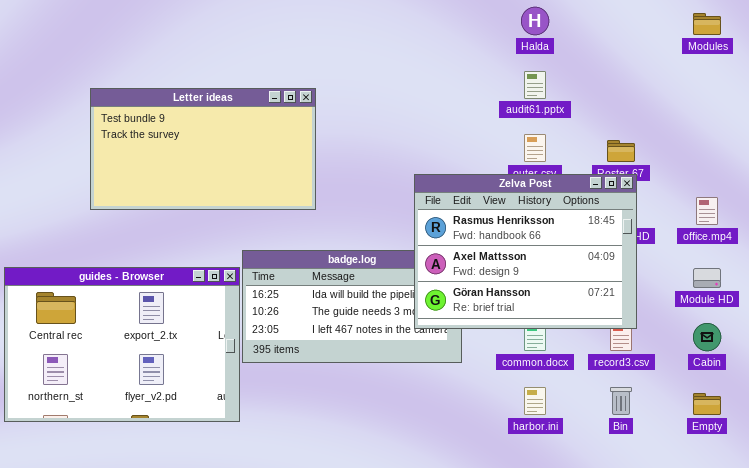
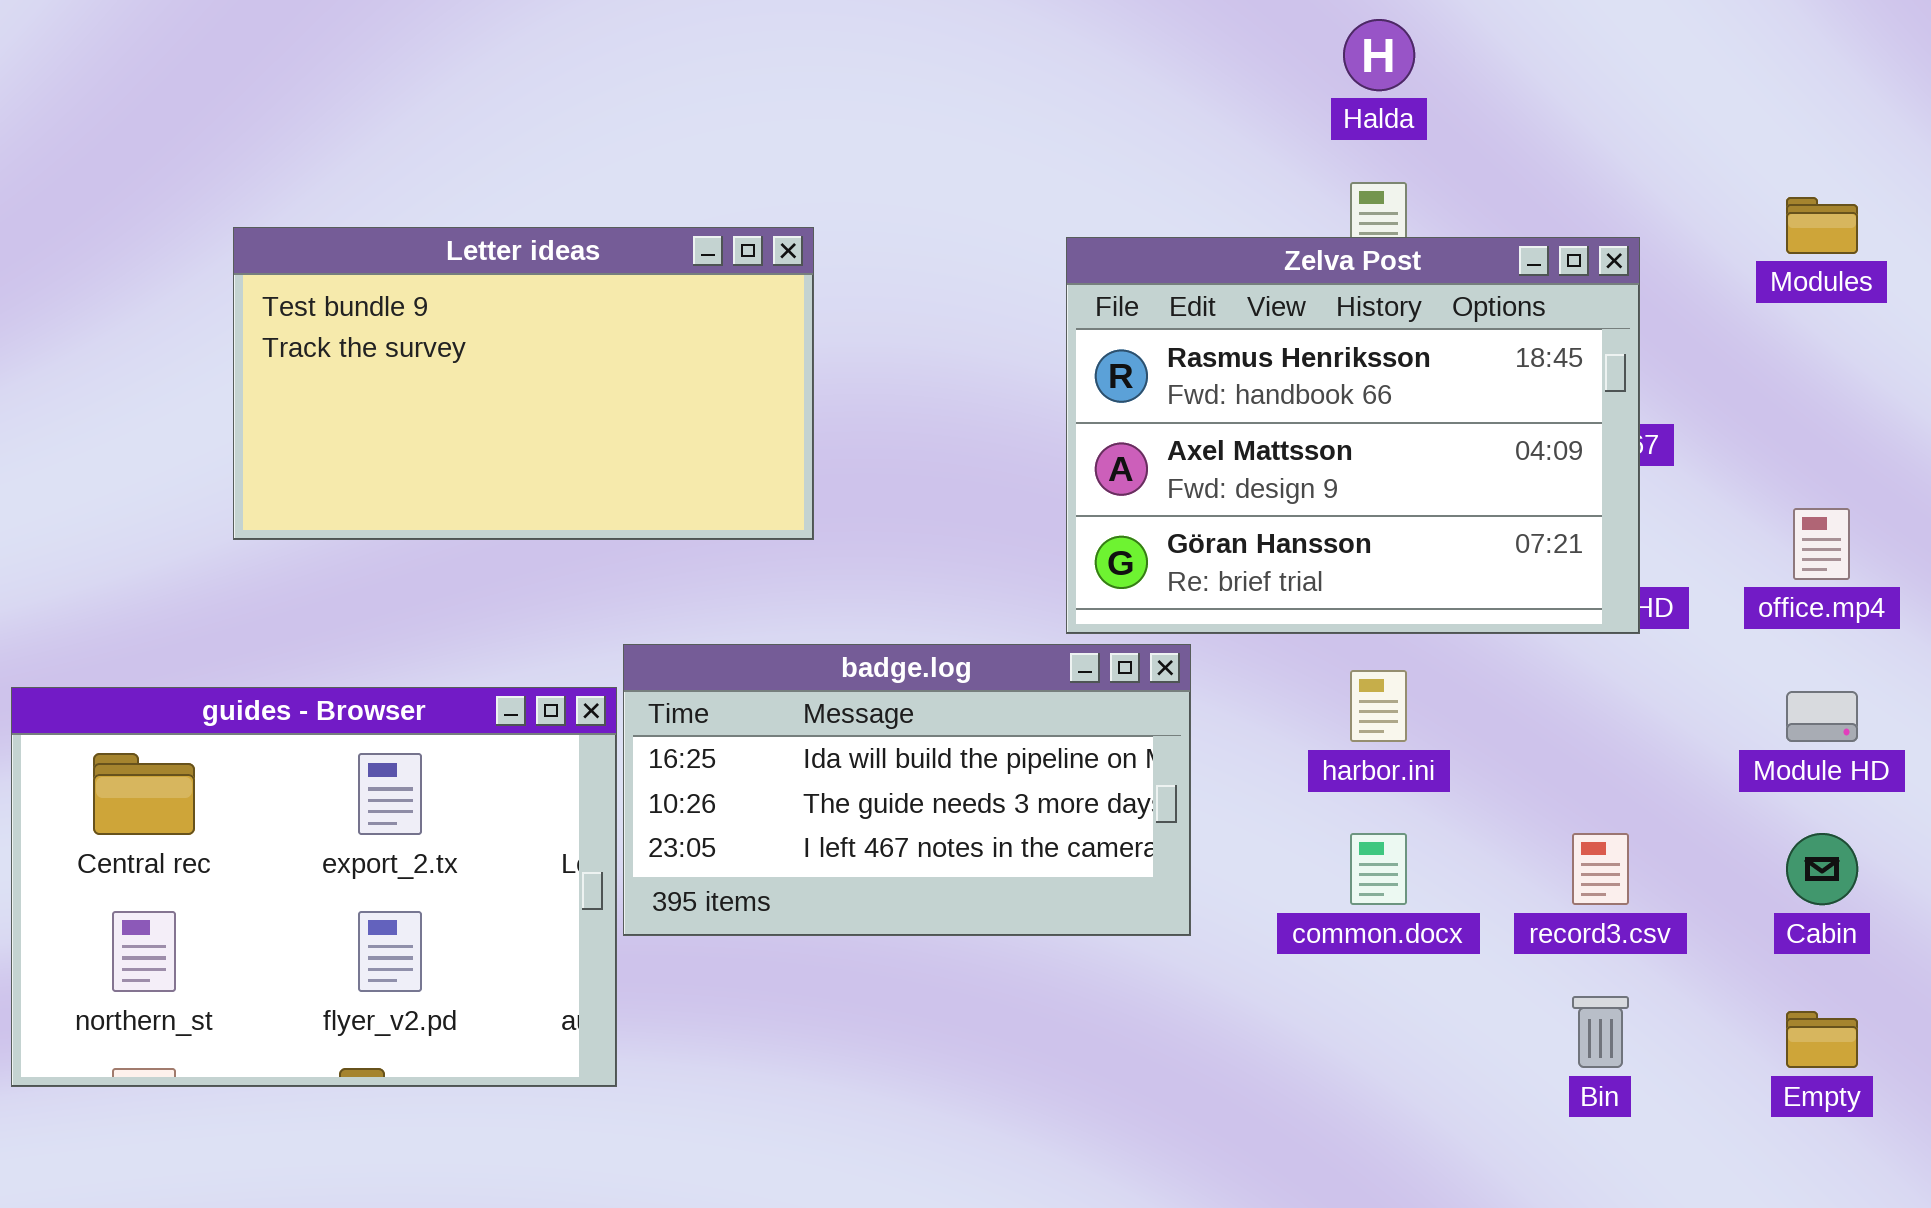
Modules: [693,13,721,35] -> [1786,197,1858,254], moved
Zelva Post: [414,174,637,329] -> [1066,237,1640,634], moved
harbor.ini: [524,387,546,415] -> [1350,670,1407,742], moved

